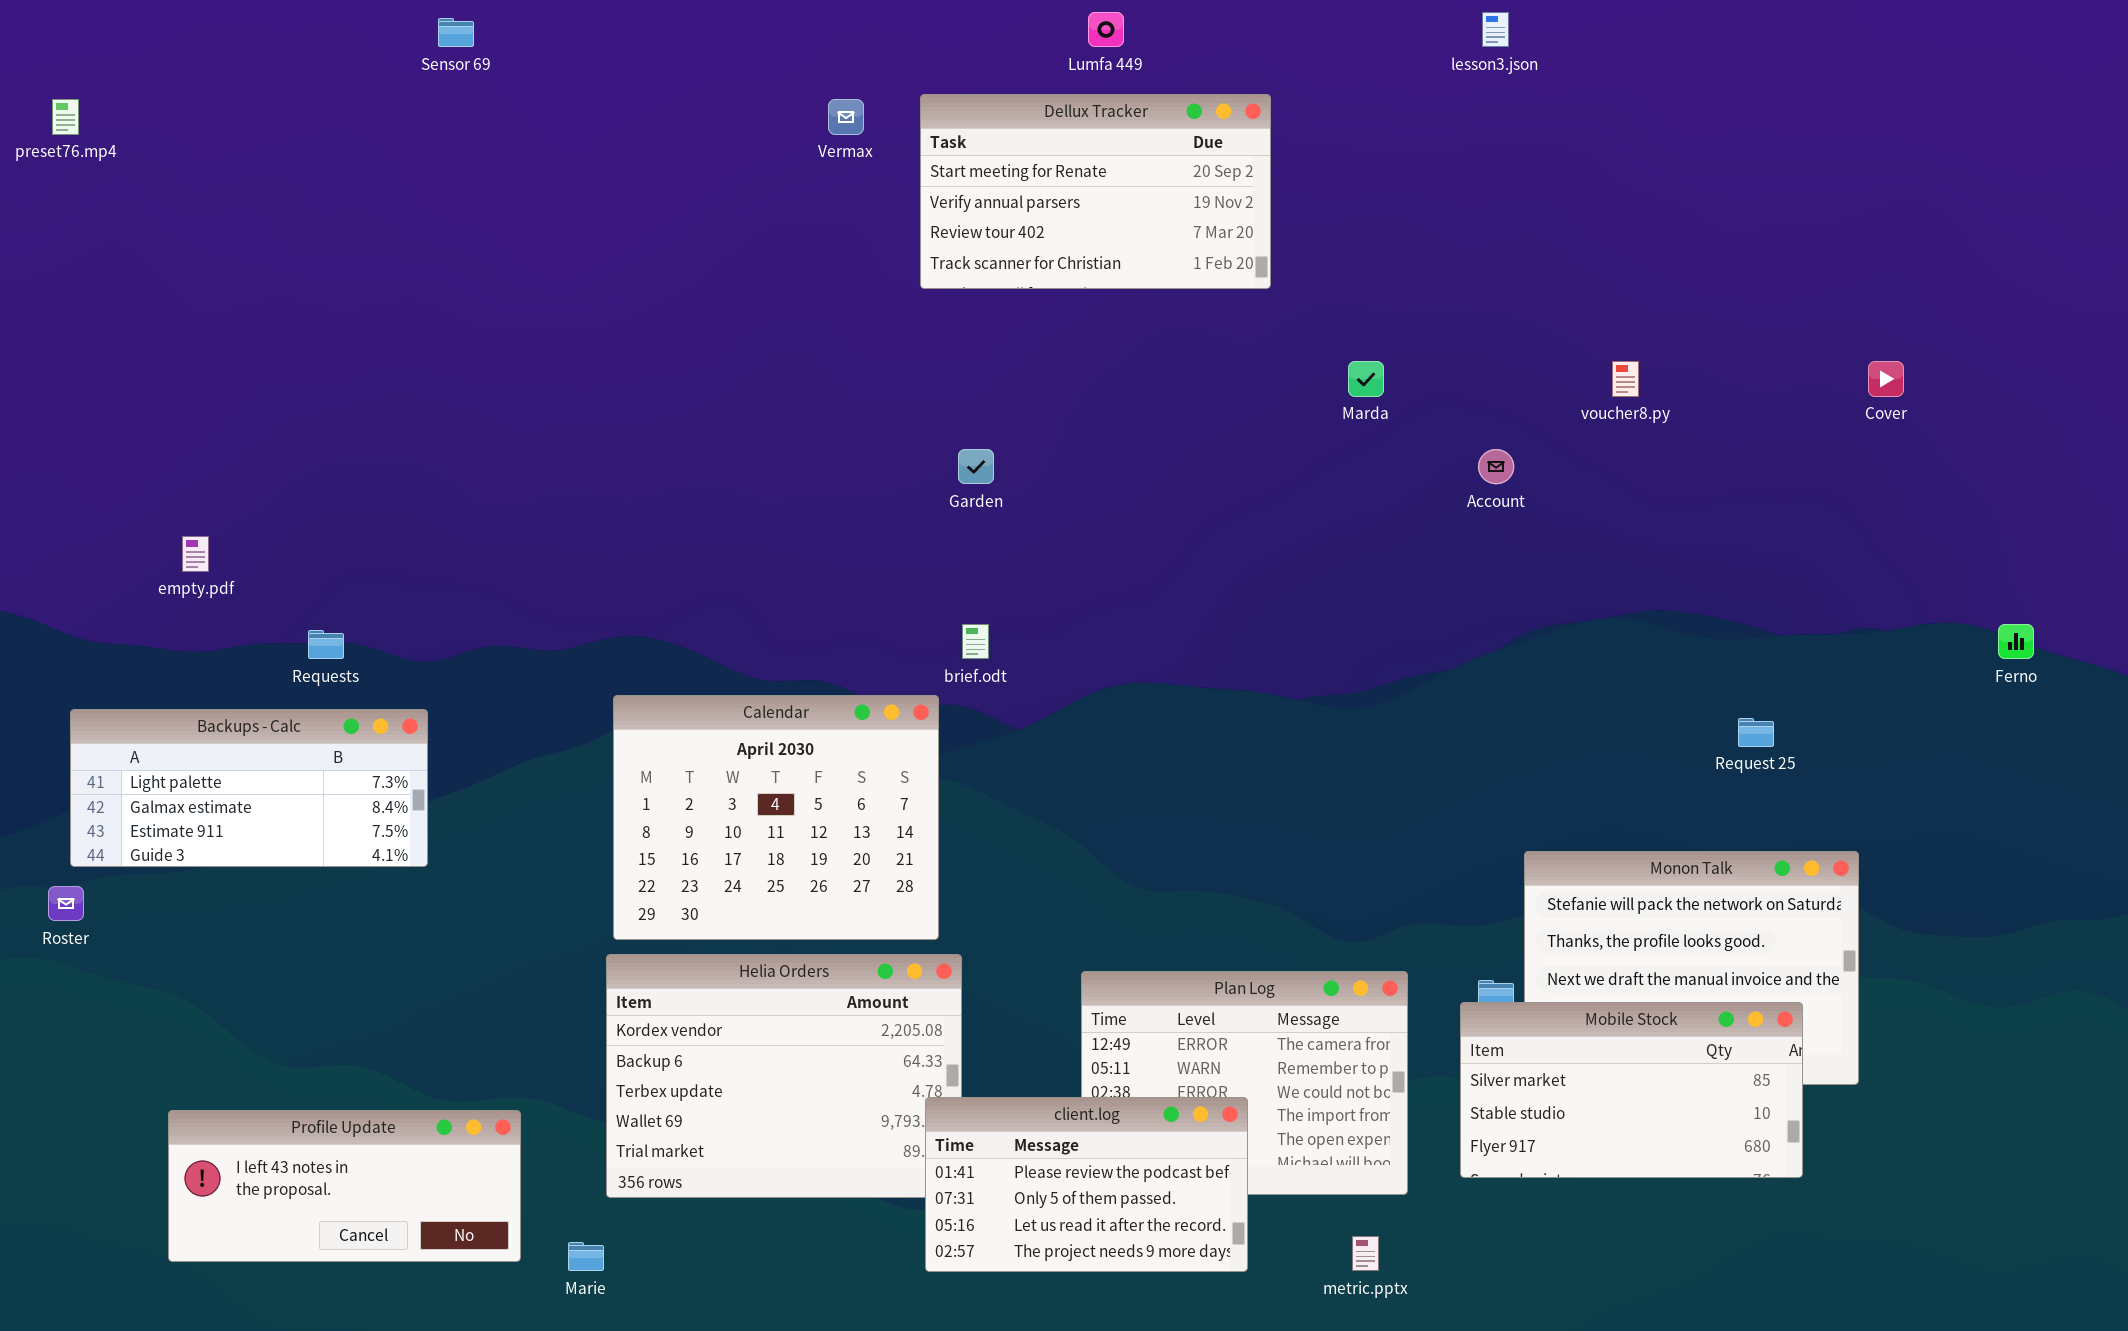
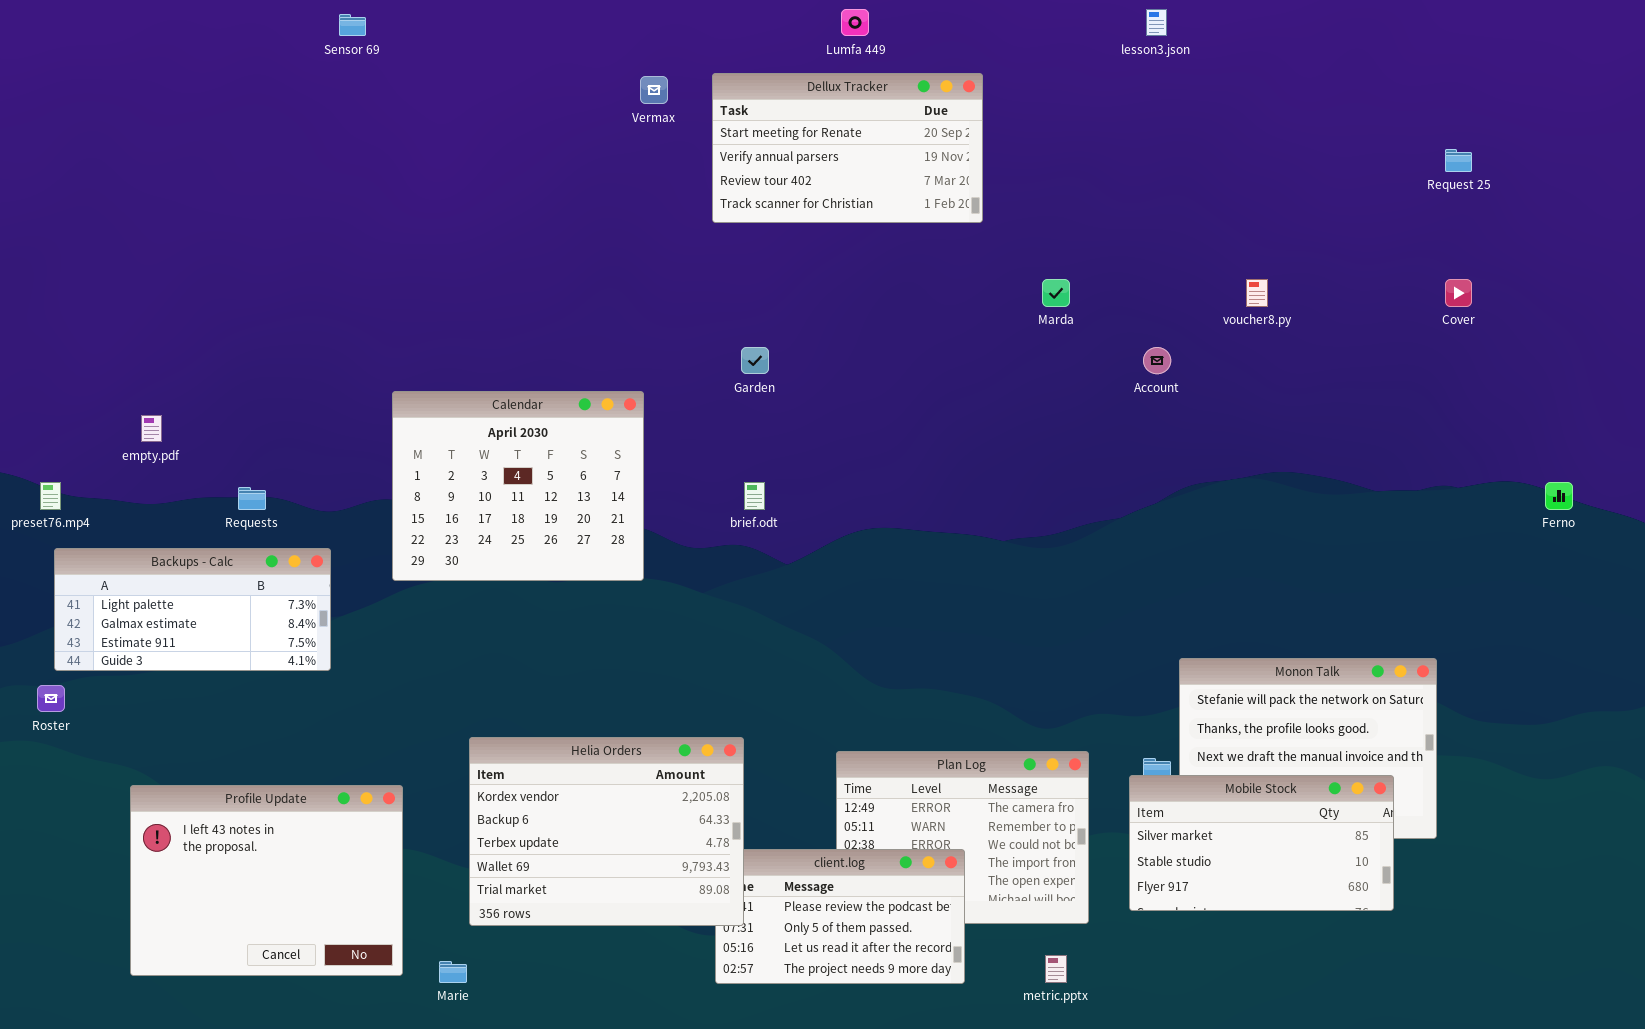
preset76.mp4: [52,99,79,135] -> [40,482,61,510], moved
Calendar: [613,695,939,940] -> [392,391,644,581], moved
Request 25: [1738,718,1774,747] -> [1445,149,1472,172], moved
Helia Orders: [606,954,962,1198] -> [469,737,744,926], raised
Profile Update: [168,1110,521,1262] -> [130,785,403,976], resized

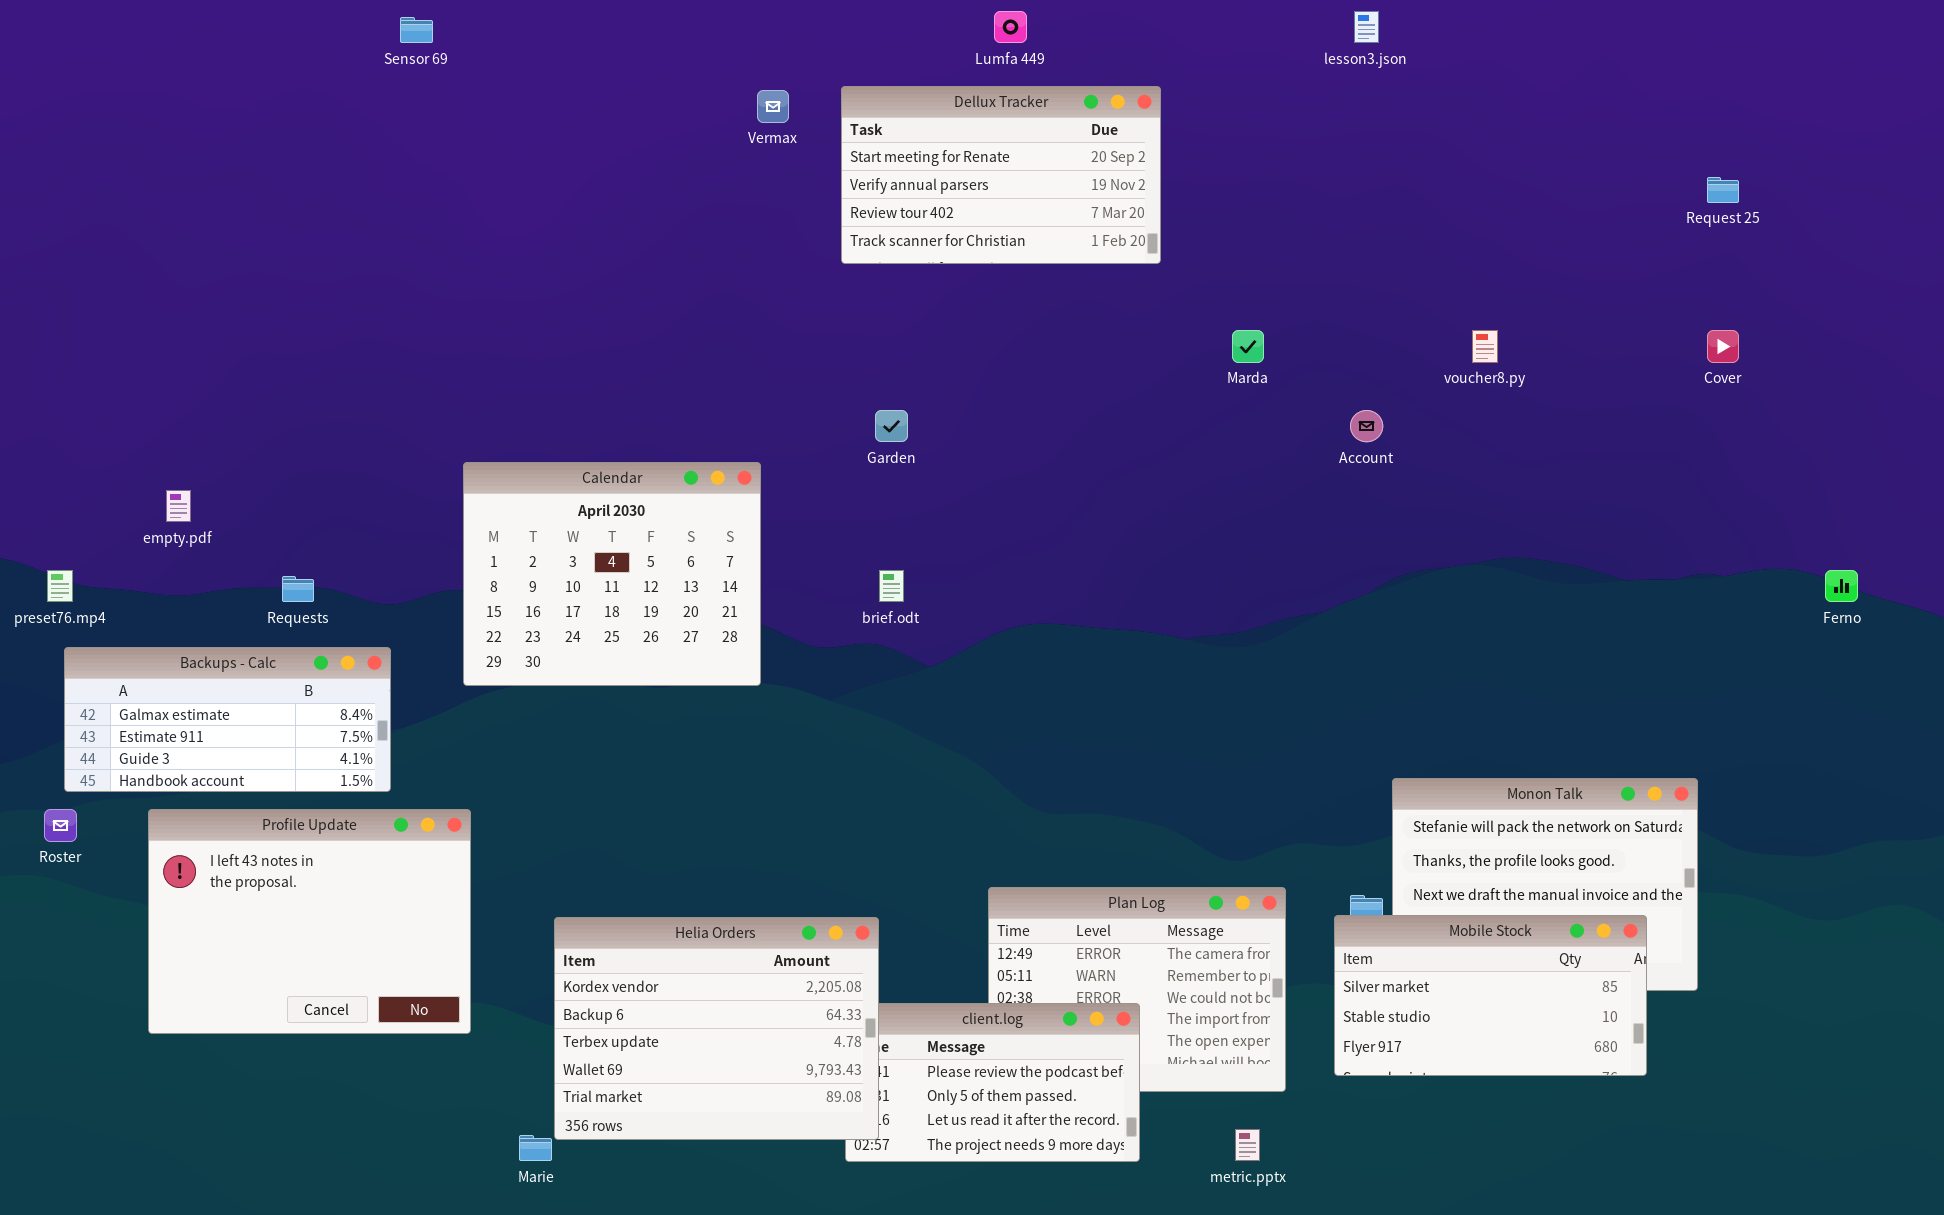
Backups - Calc: [54,548,331,671] -> [64,647,391,792], scrolled down 1 row
Helia Orders: [469,737,744,926] -> [554,917,879,1140], moved
Profile Update: [130,785,403,976] -> [148,809,471,1034], moved

